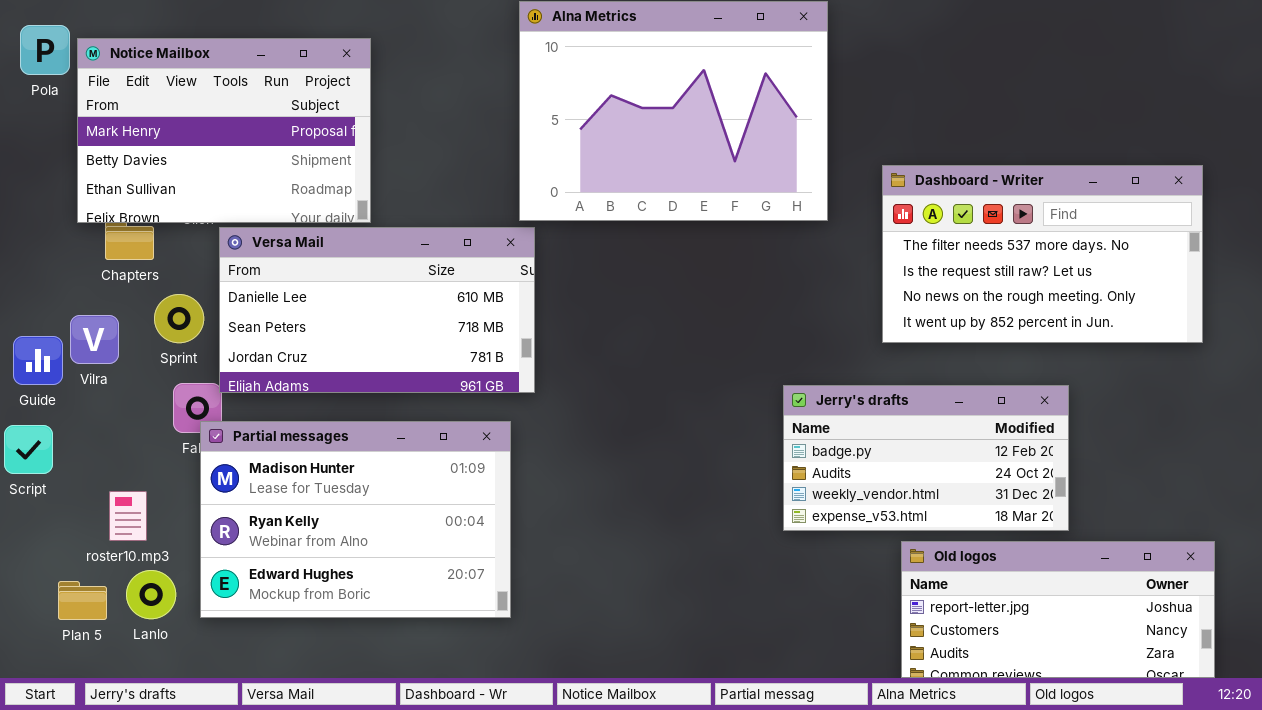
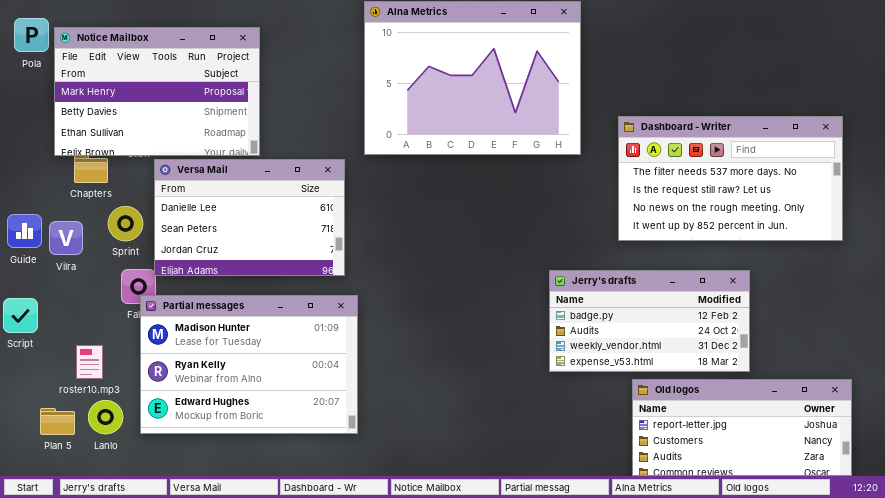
Versa Mail: [219,227,535,393] -> [154,159,345,276], resized
Guide: [13,336,63,385] -> [7,214,42,248], moved

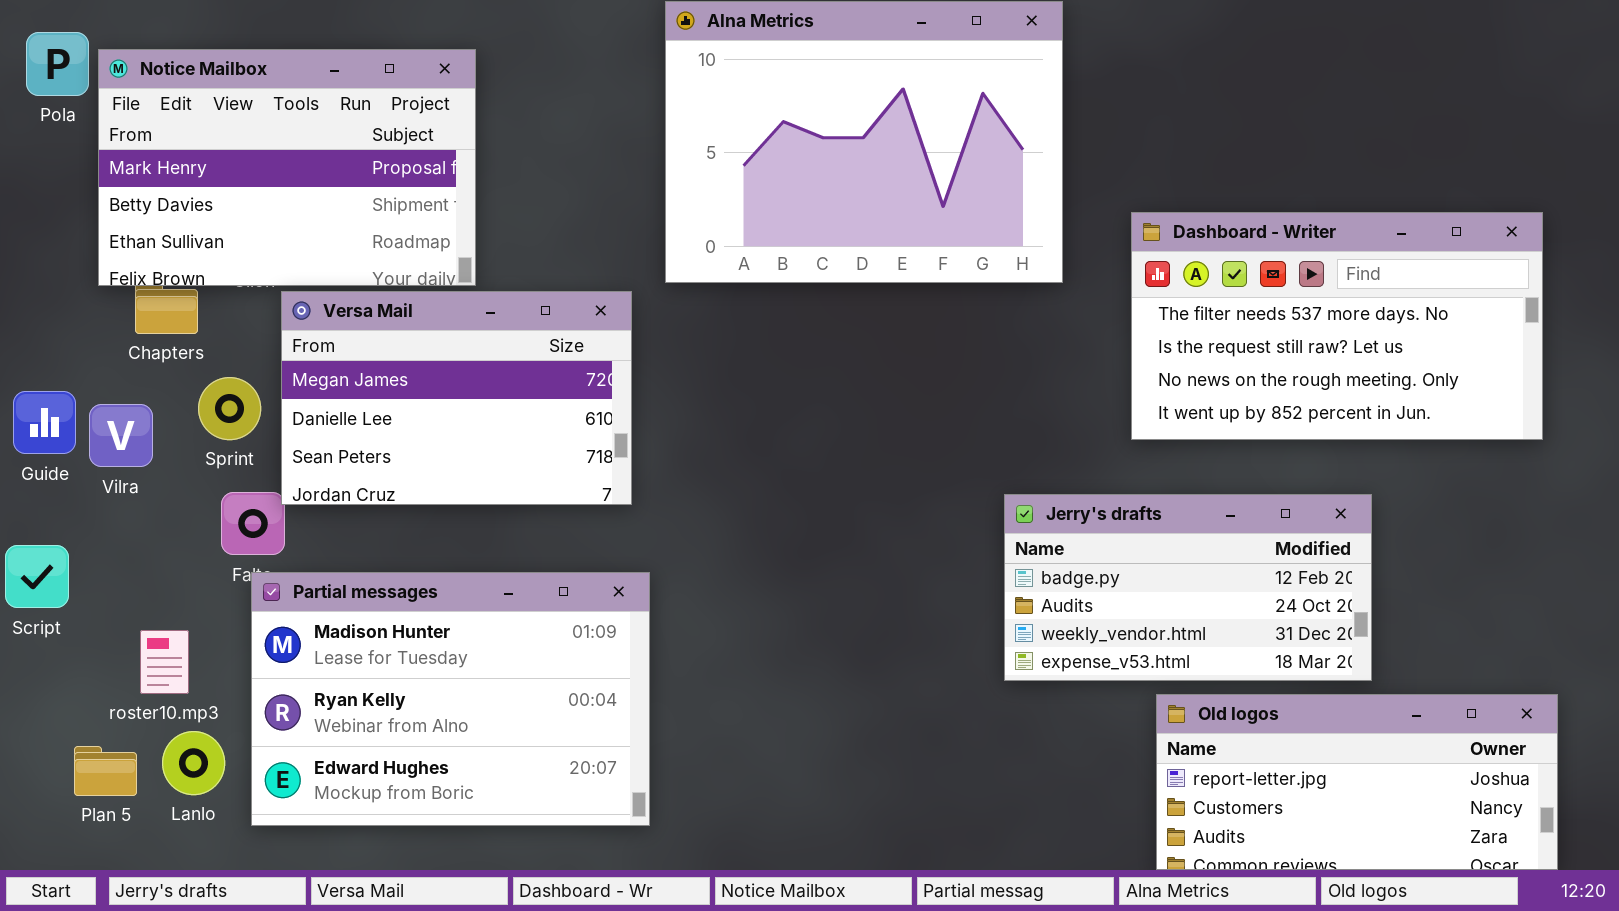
Versa Mail: [154,159,345,276] -> [281,291,632,505], scrolled up 1 row
Partial messages: [140,295,358,434] -> [251,572,650,826], moved

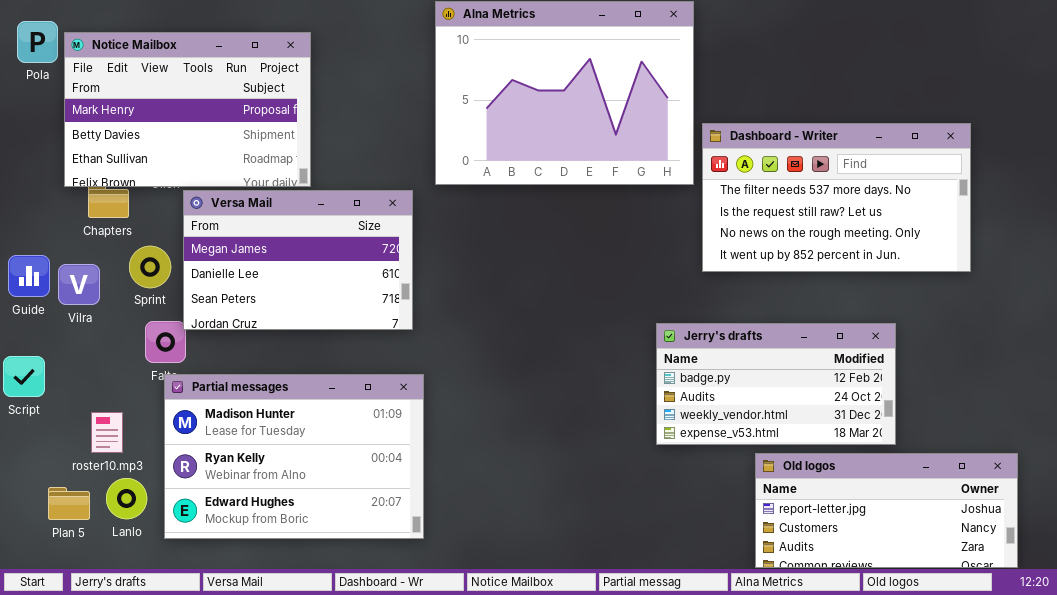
Dashboard - Writer: [1131,212,1543,440] -> [702,123,971,272], moved

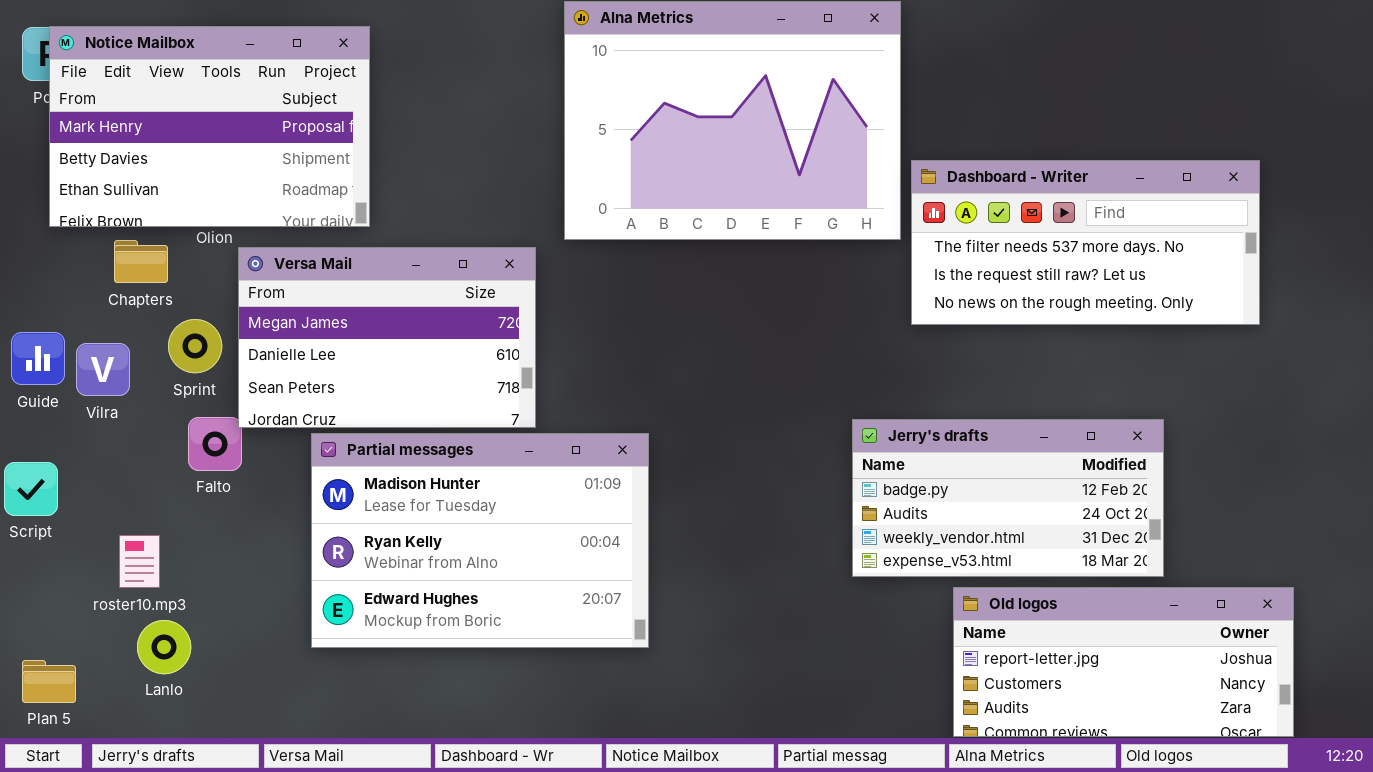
Notice Mailbox: [64,32,311,187] -> [49,26,370,227], moved
Dashboard - Writer: [702,123,971,272] -> [911,160,1260,325], resized
Partial messages: [164,374,424,539] -> [311,433,649,648], moved
Old logos: [755,453,1018,568] -> [953,587,1294,737], moved
Plan 5: [48,487,90,520] -> [22,660,76,703], moved

